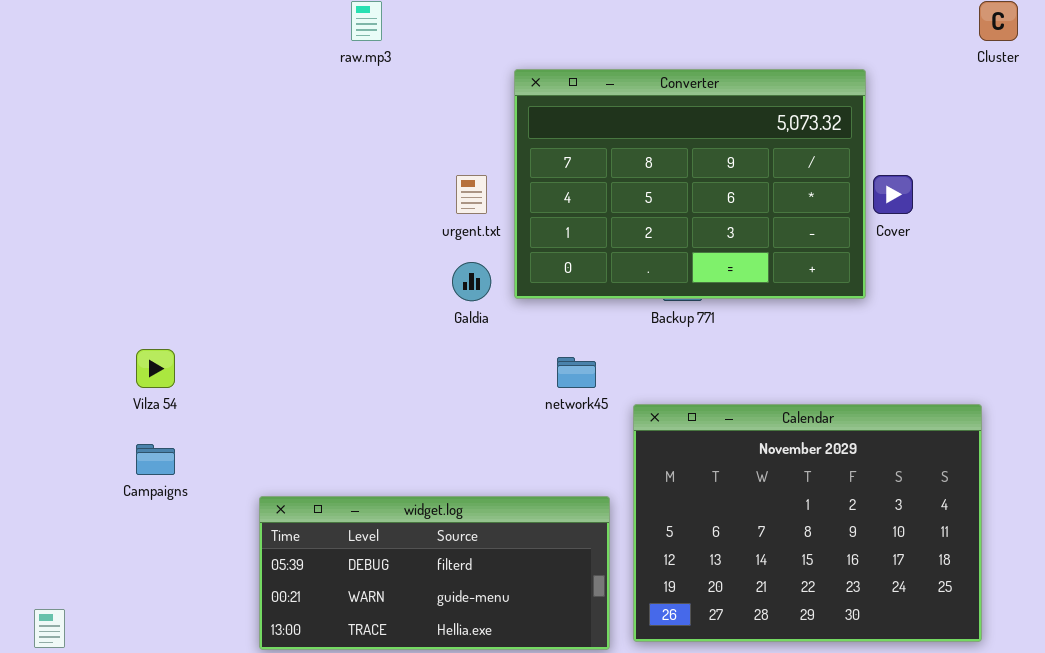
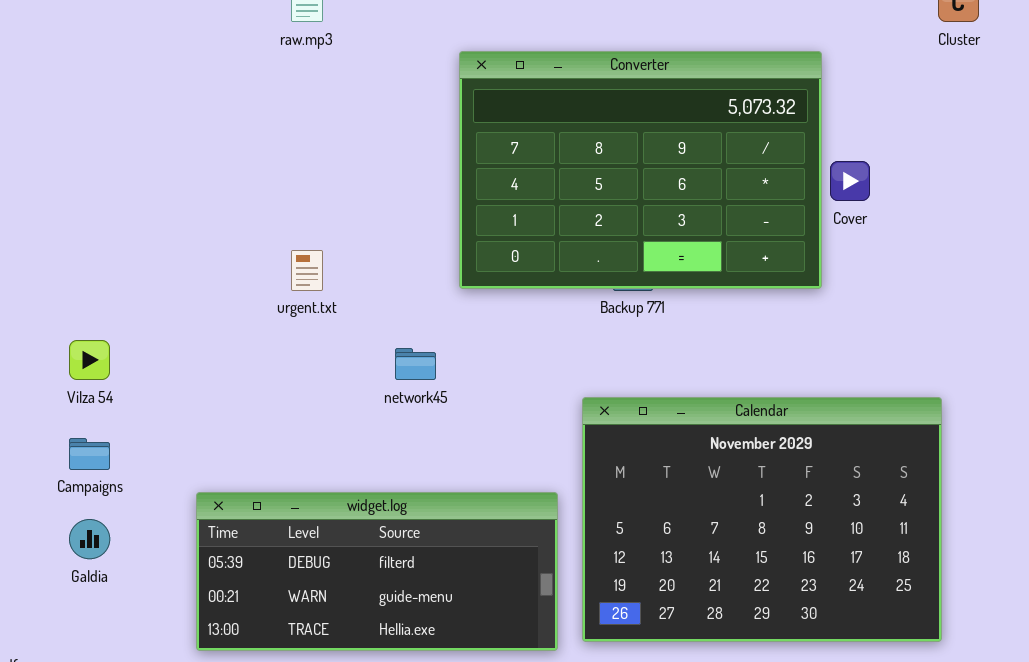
urgent.txt: [456,175,487,214] -> [291,250,323,291], moved
Galdia: [452,262,491,301] -> [69,519,110,559], moved
network45: [557,357,596,388] -> [395,348,436,380], moved

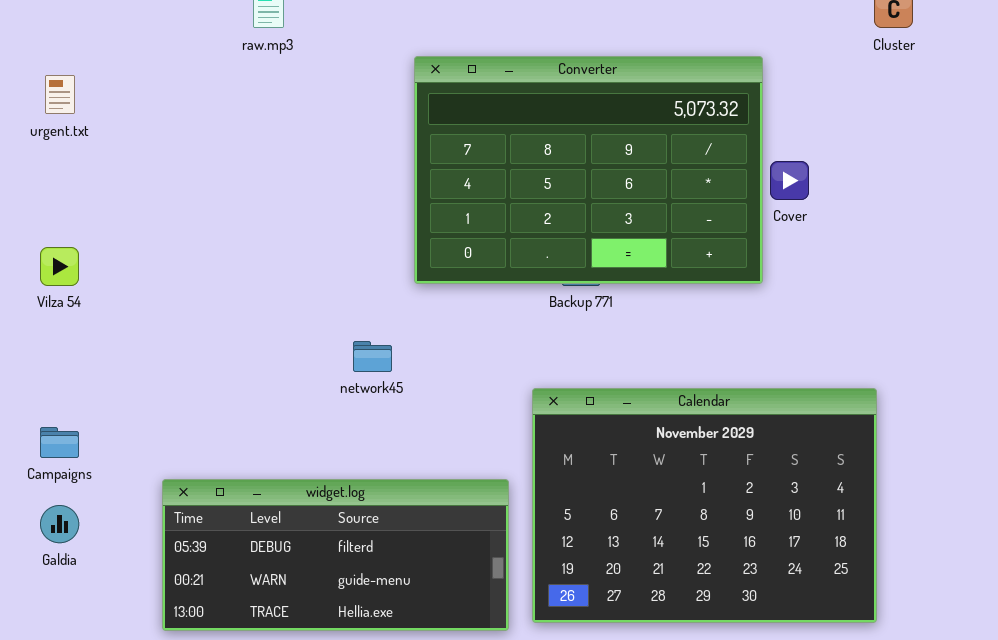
urgent.txt: [291,250,323,291] -> [45,75,75,114], moved
Vilza 54: [69,340,110,380] -> [40,247,79,286], moved

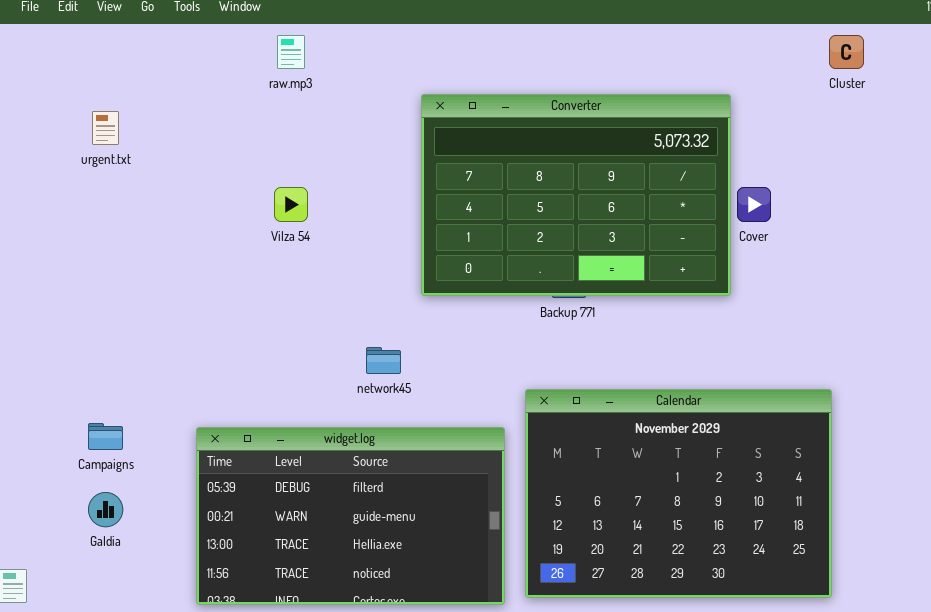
Vilza 54: [40,247,79,286] -> [274,187,308,222], moved
widget.log: [162,479,509,631] -> [196,427,505,605], resized

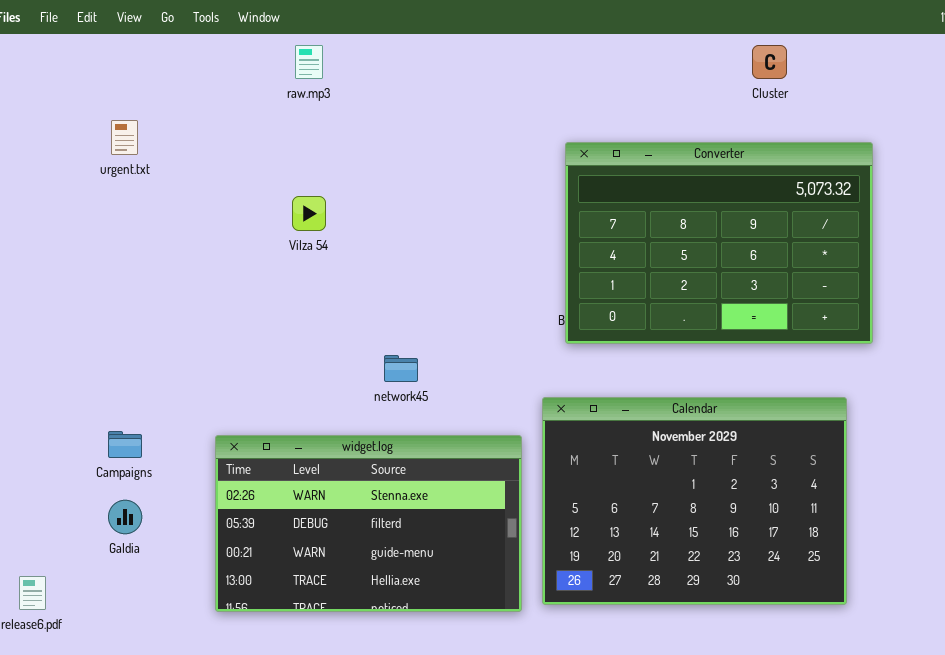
Cluster: [829,35,864,69] -> [752,45,787,79], moved
Converter: [421,94,731,296] -> [565,142,873,344], moved
widget.log: [196,427,505,605] -> [215,435,522,612], scrolled up 1 row

